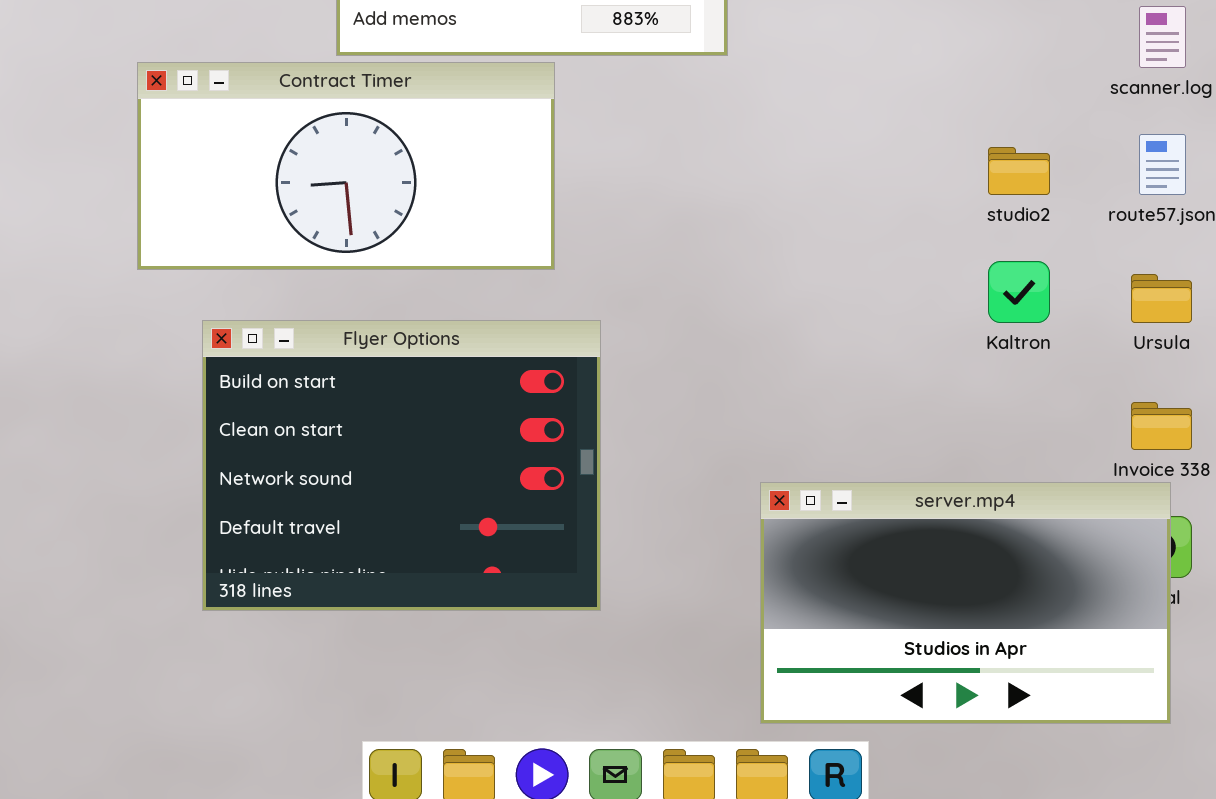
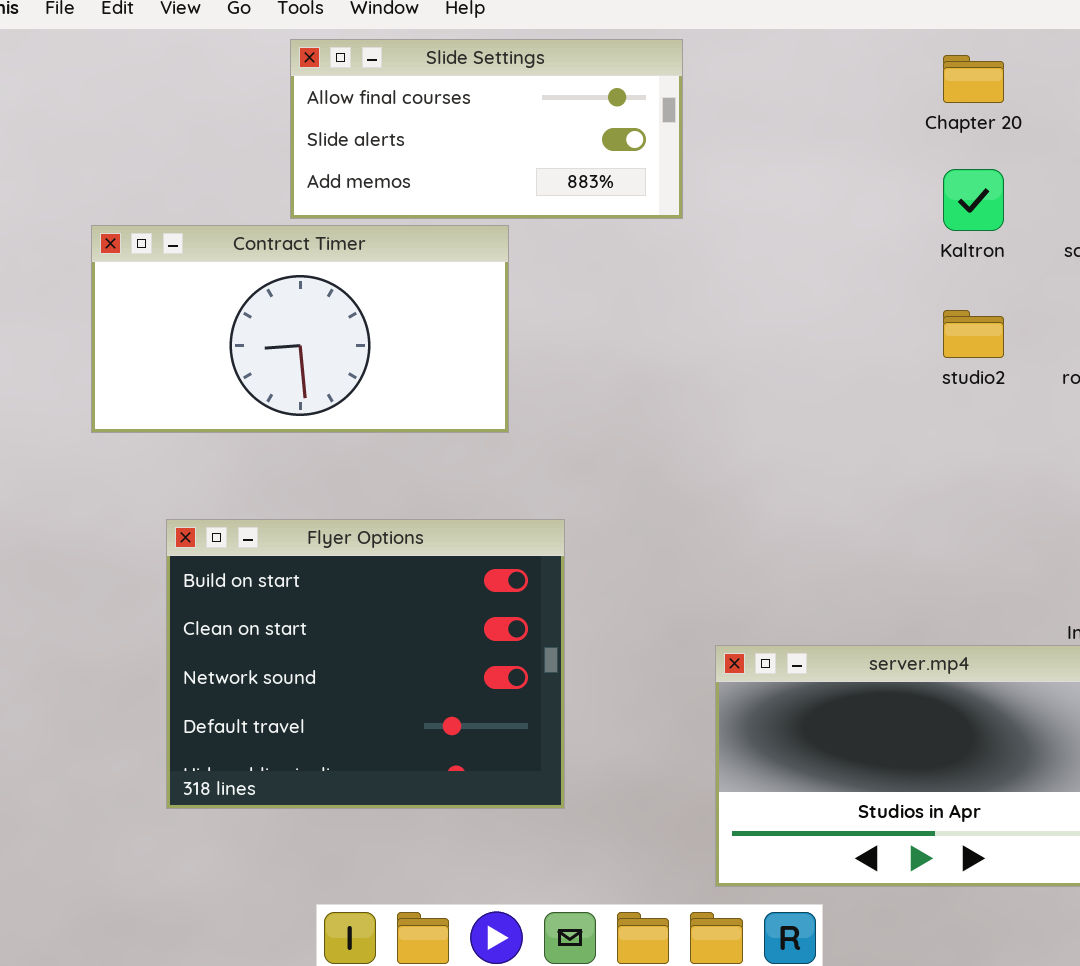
Kaltron: [988,261,1050,323] -> [943,169,1004,231], moved
Flyer Options: [202,320,601,611] -> [166,519,565,809], moved

